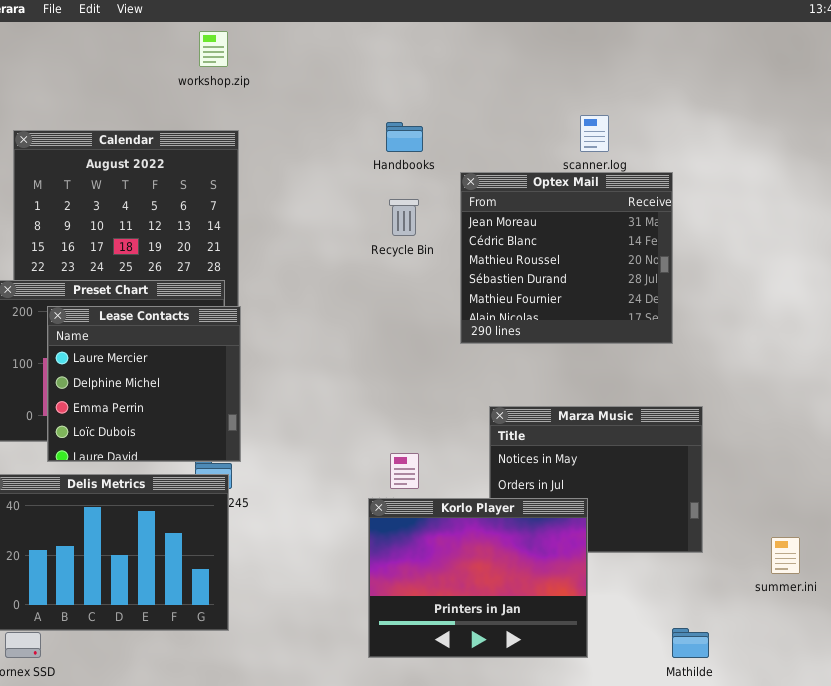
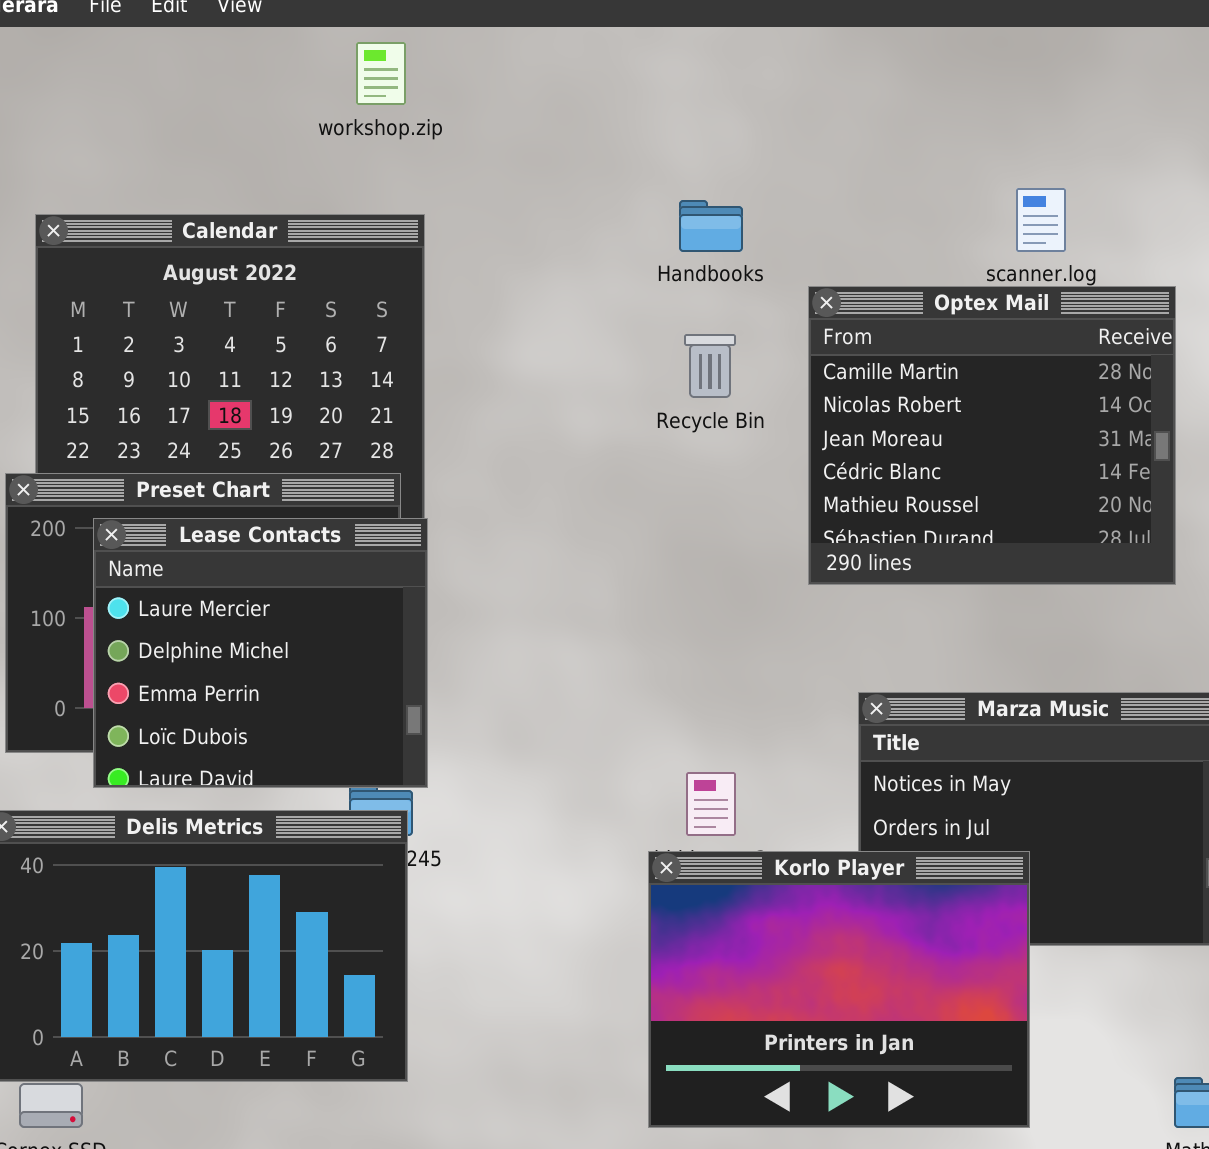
Optex Mail: [460,172,673,344] -> [808,286,1176,585], scrolled up 2 rows

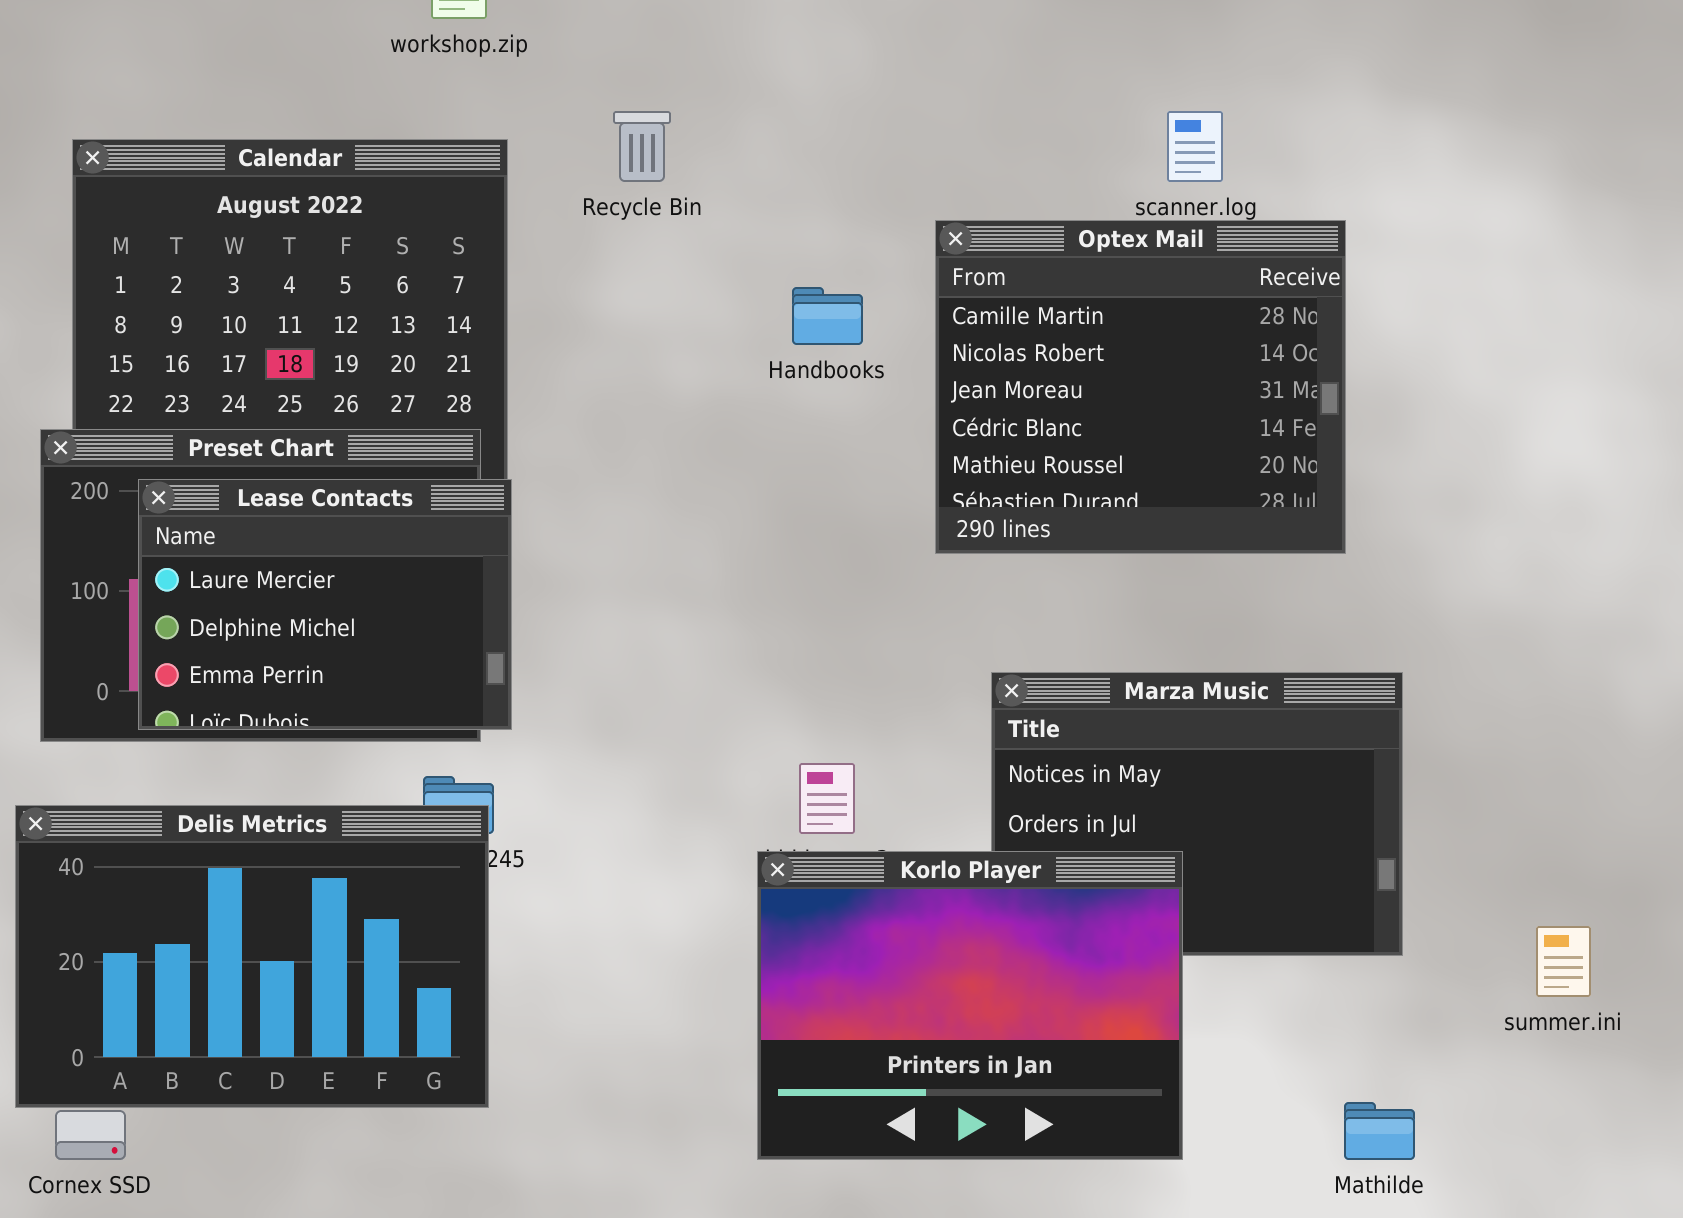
Handbooks: [679,200,743,252] -> [792,287,863,345], moved
Recycle Bin: [684,334,736,398] -> [613,111,671,182], moved
Lease Contacts: [93,518,428,788] -> [138,479,512,730], resized

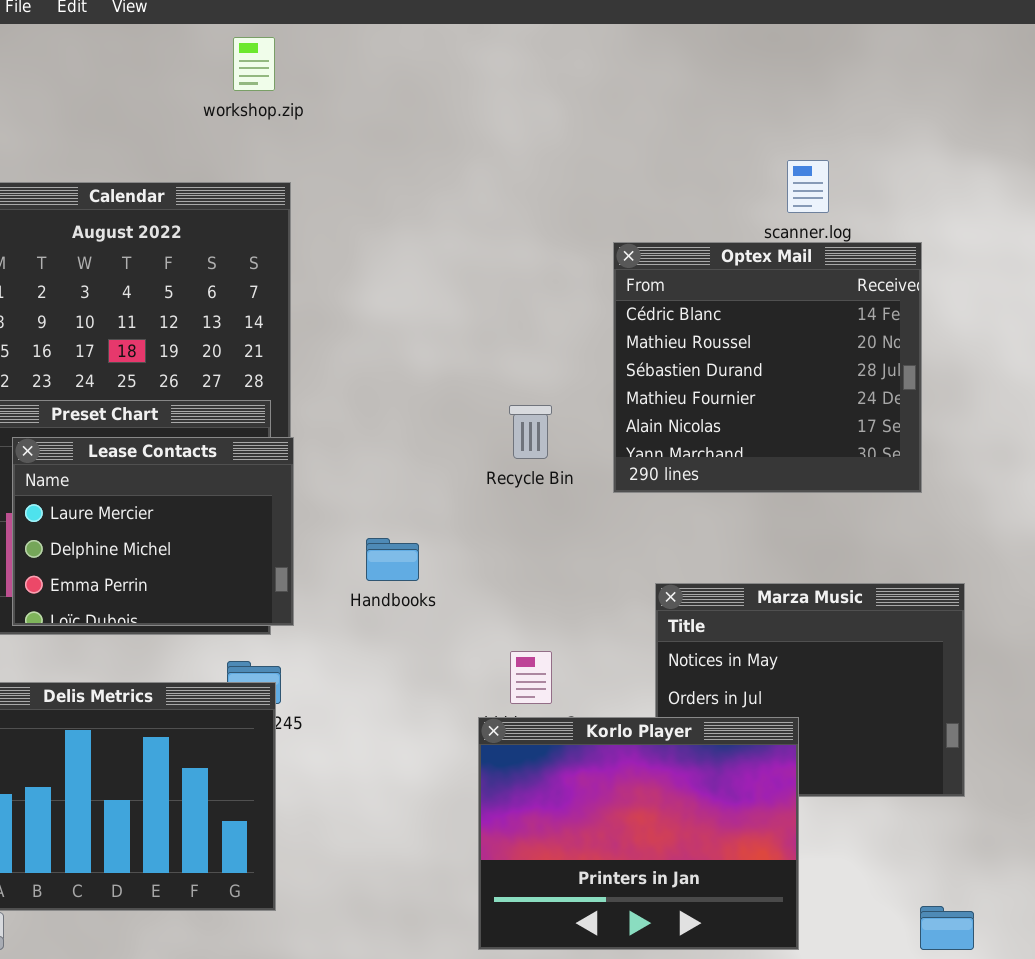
Recycle Bin: [613,111,671,182] -> [509,405,552,459], moved
Optex Mail: [935,220,1346,554] -> [613,242,922,493], scrolled down 3 rows
Handbooks: [792,287,863,345] -> [366,538,419,581], moved

